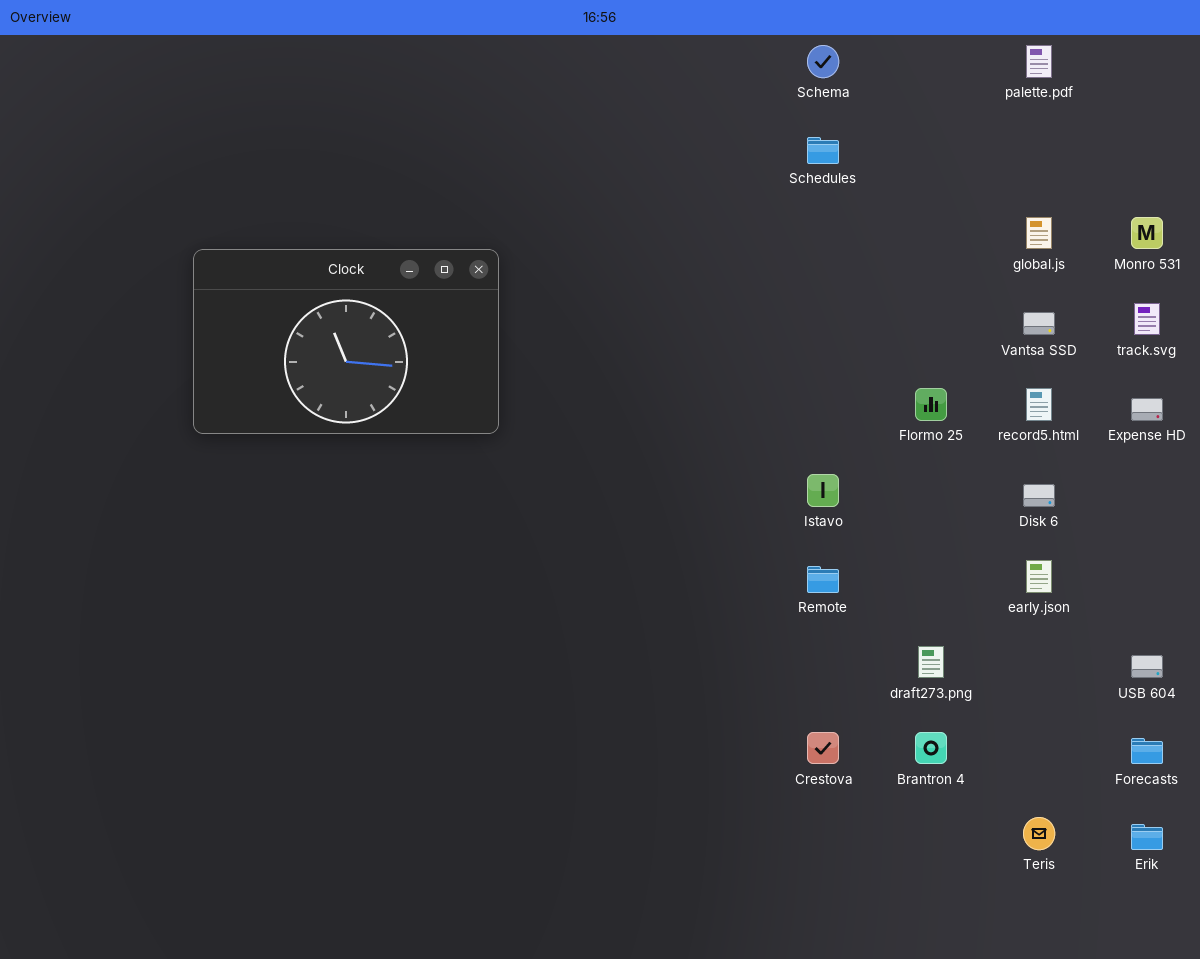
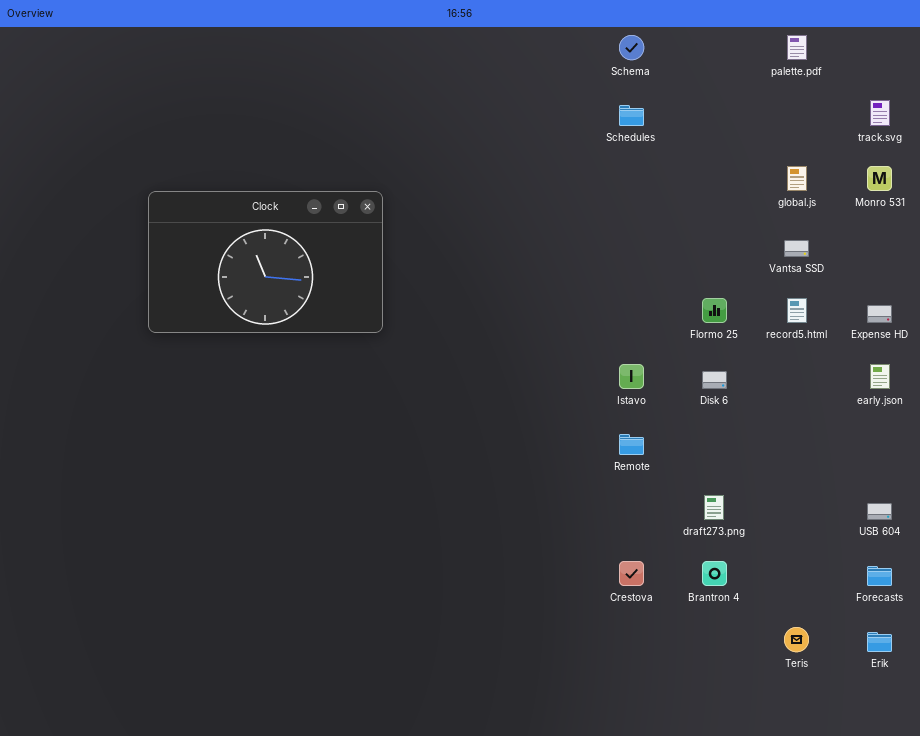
track.svg: [1134,303,1160,335] -> [870,100,890,126], moved
Disk 6: [1023,484,1055,507] -> [702,371,727,389], moved
early.json: [1026,560,1052,593] -> [870,364,890,389], moved

